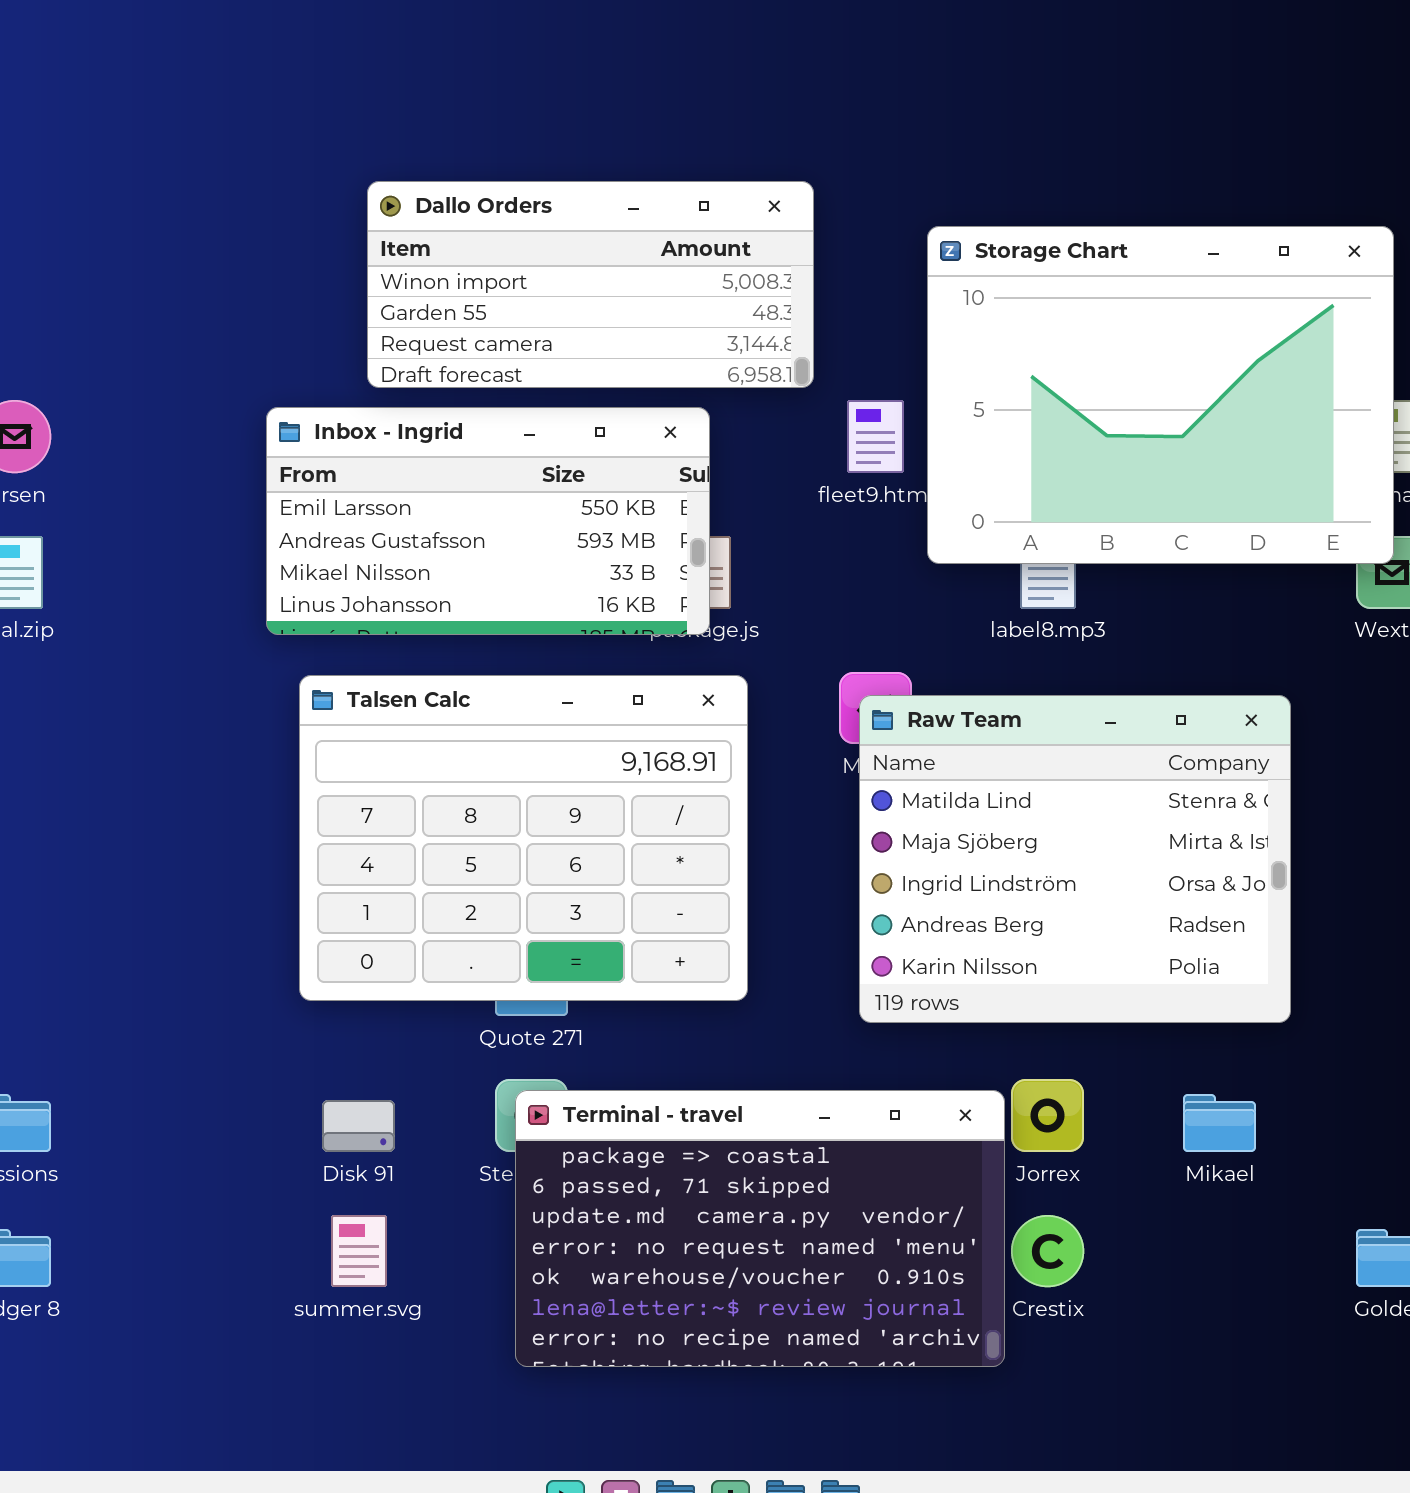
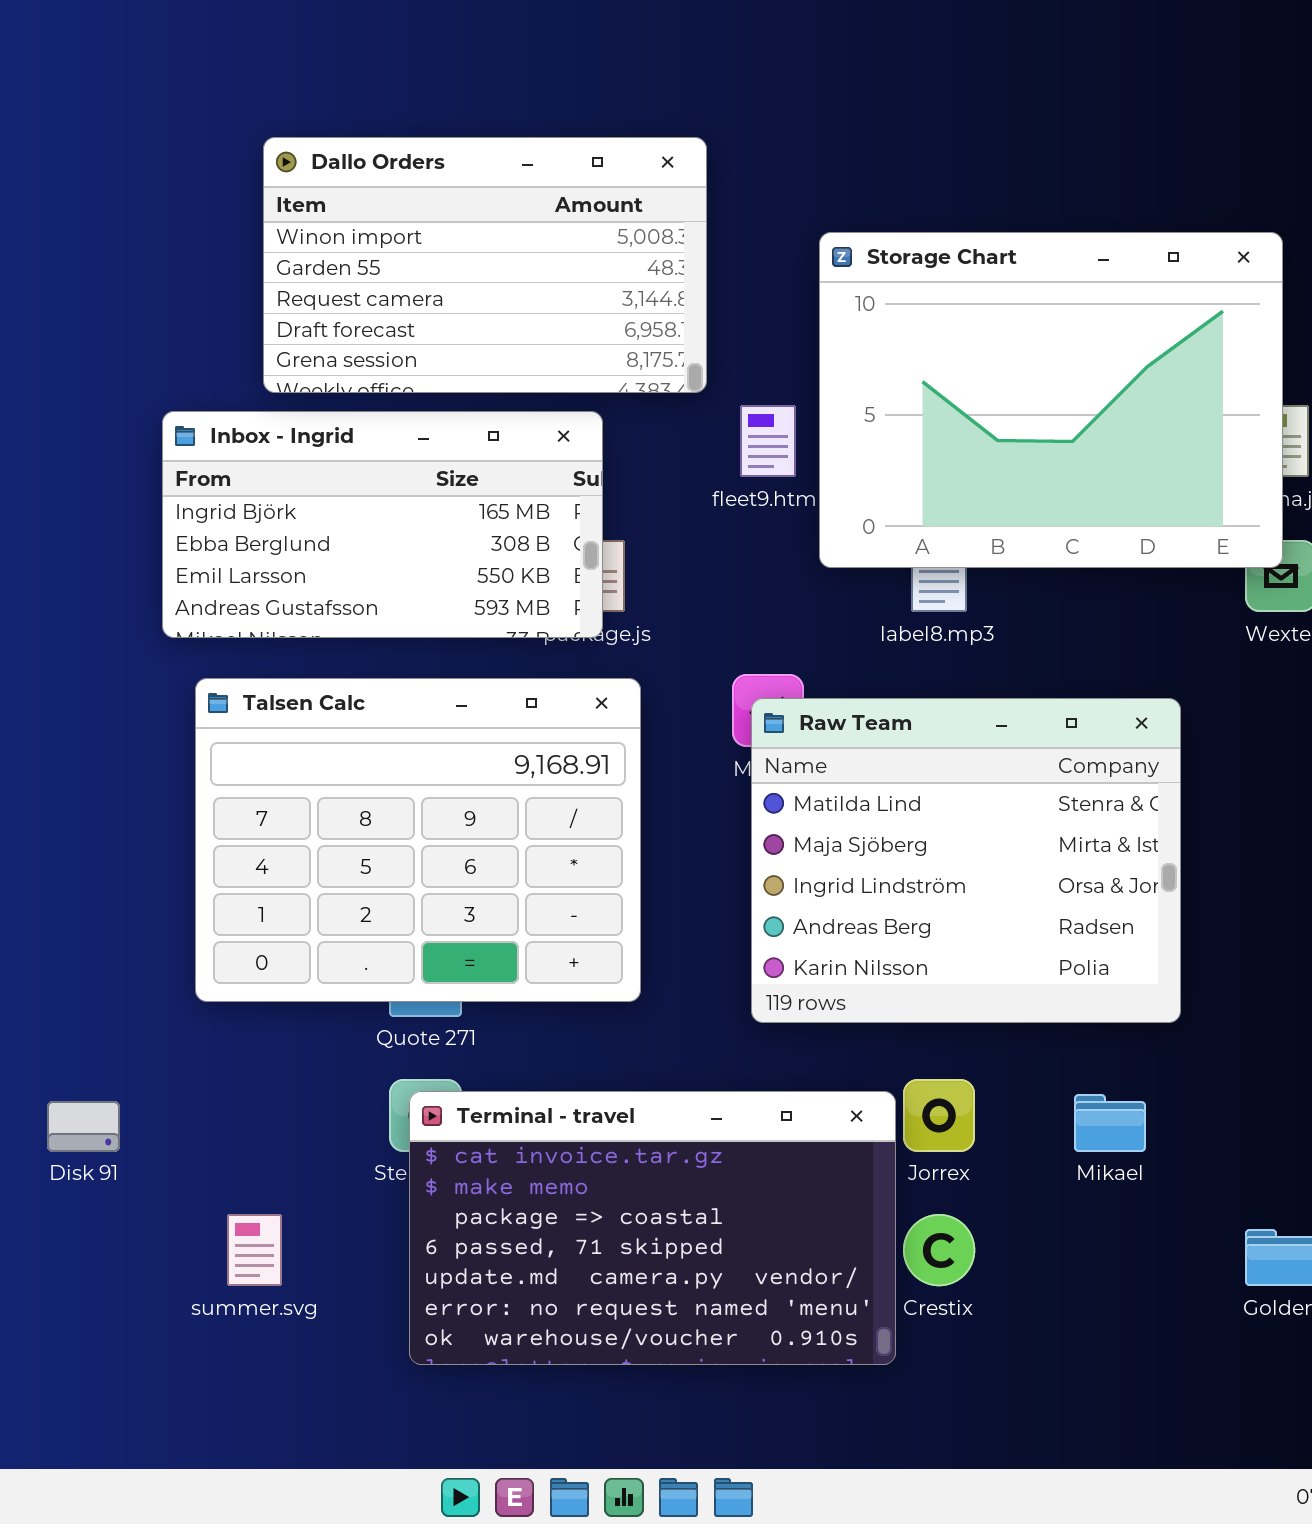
Dallo Orders: [367,181,814,388] -> [263,137,707,393], resized
Inbox - Ingrid: [266,407,710,635] -> [162,411,603,638], scrolled up 2 rows
Terminal - travel: [515,1090,1005,1367] -> [409,1091,896,1365], scrolled up 2 rows
Disk 91: [322,1100,395,1152] -> [47,1101,120,1152], moved

